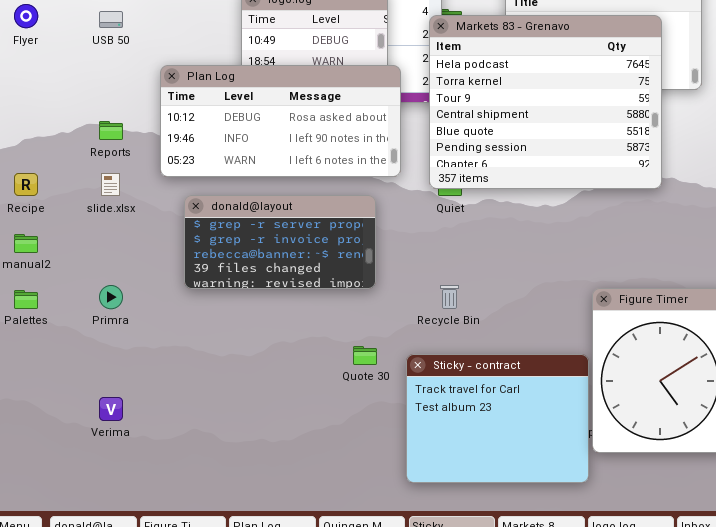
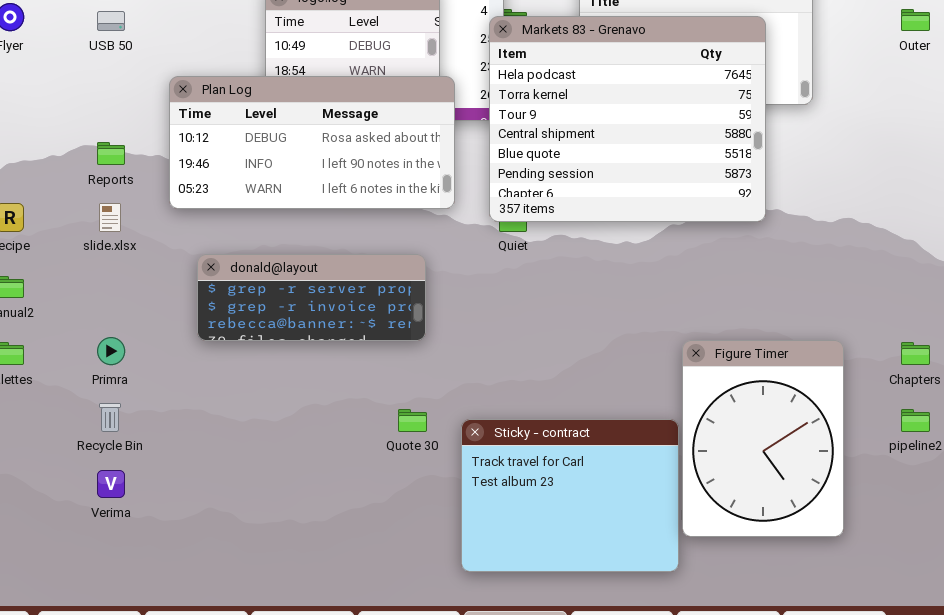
donald@layout: [184,195,376,289] -> [197,254,426,341], resized
Recycle Bin: [440,285,459,309] -> [99,403,121,432], moved

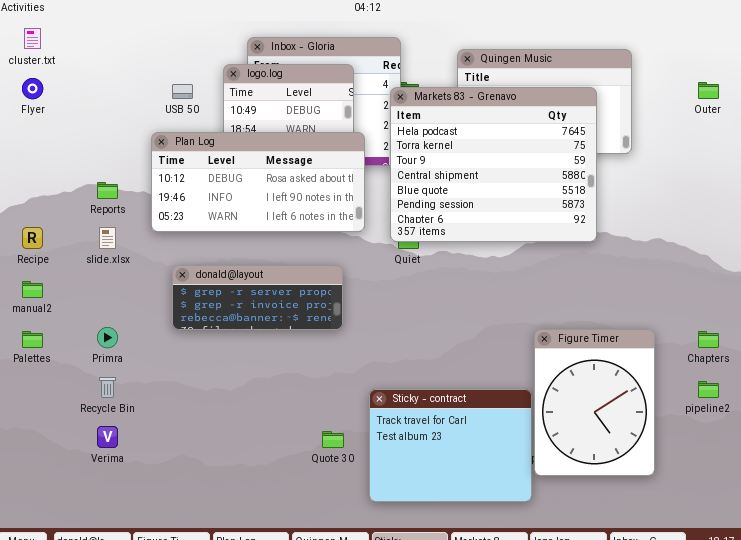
USB 50: [97,11,125,31] -> [172,84,193,99], moved
Quote 30: [398,409,427,432] -> [322,431,344,448], moved

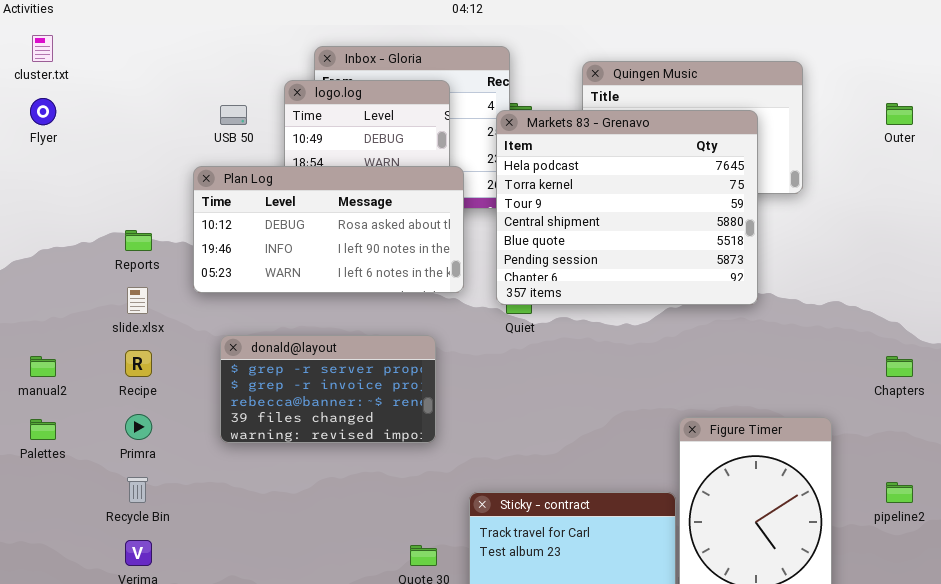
Recipe: [22,227,43,249] -> [125,350,152,377], moved
donald@layout: [172,265,343,330] -> [220,335,436,443], resized
Chapters: [698,331,719,348] -> [886,356,913,377], moved

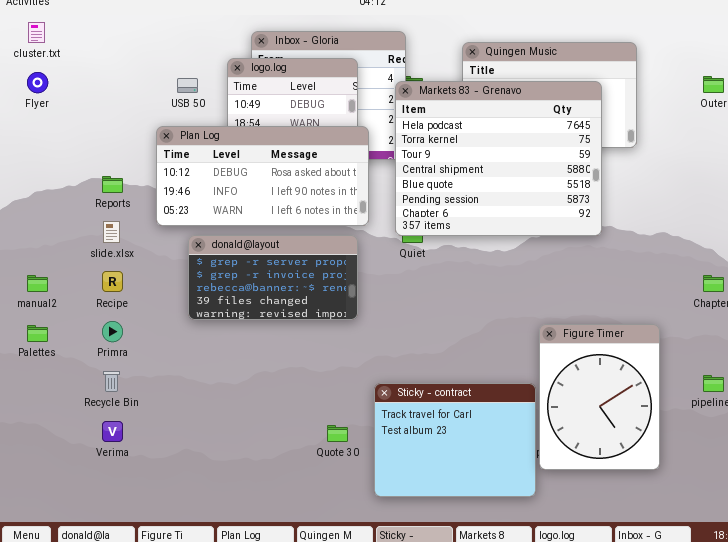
donald@layout: [220,335,436,443] -> [188,235,358,320], moved

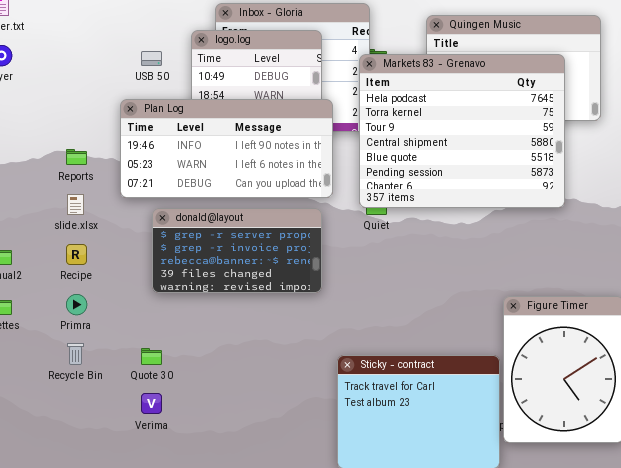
Plan Log: [156,126,369,226] -> [120,99,333,198], scrolled down 1 row
Verima: [102,421,123,442] -> [141,393,162,414], moved
Quote 30: [327,425,348,442] -> [141,348,162,365], moved

